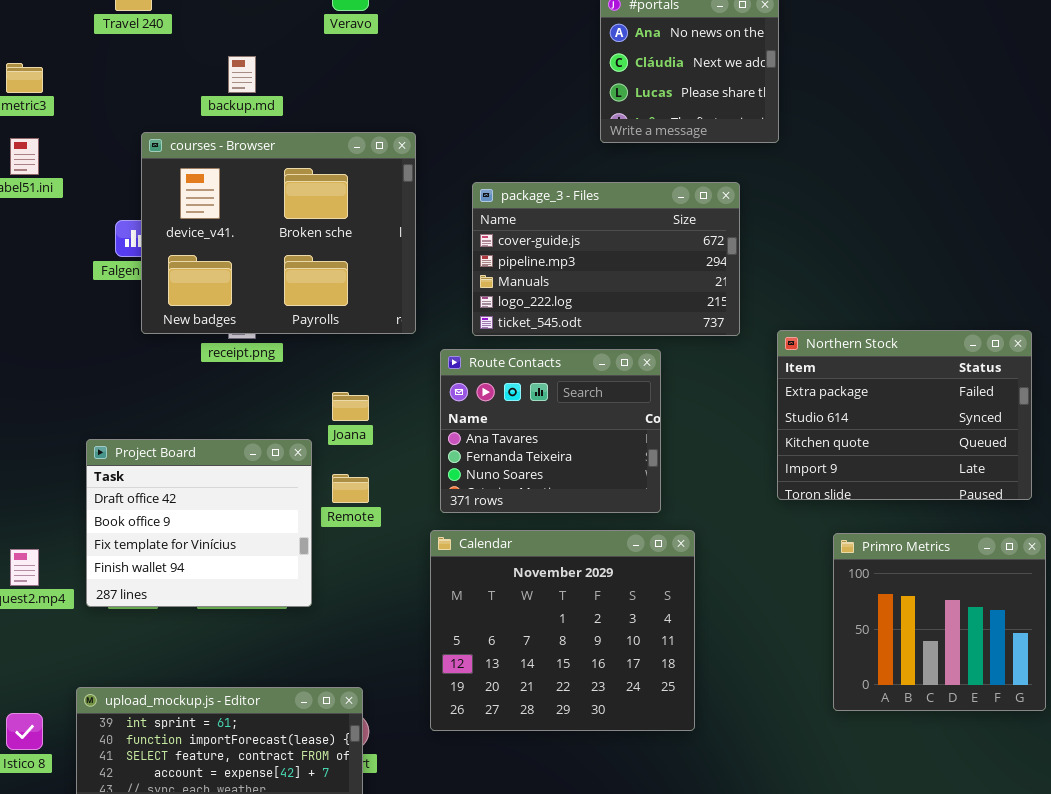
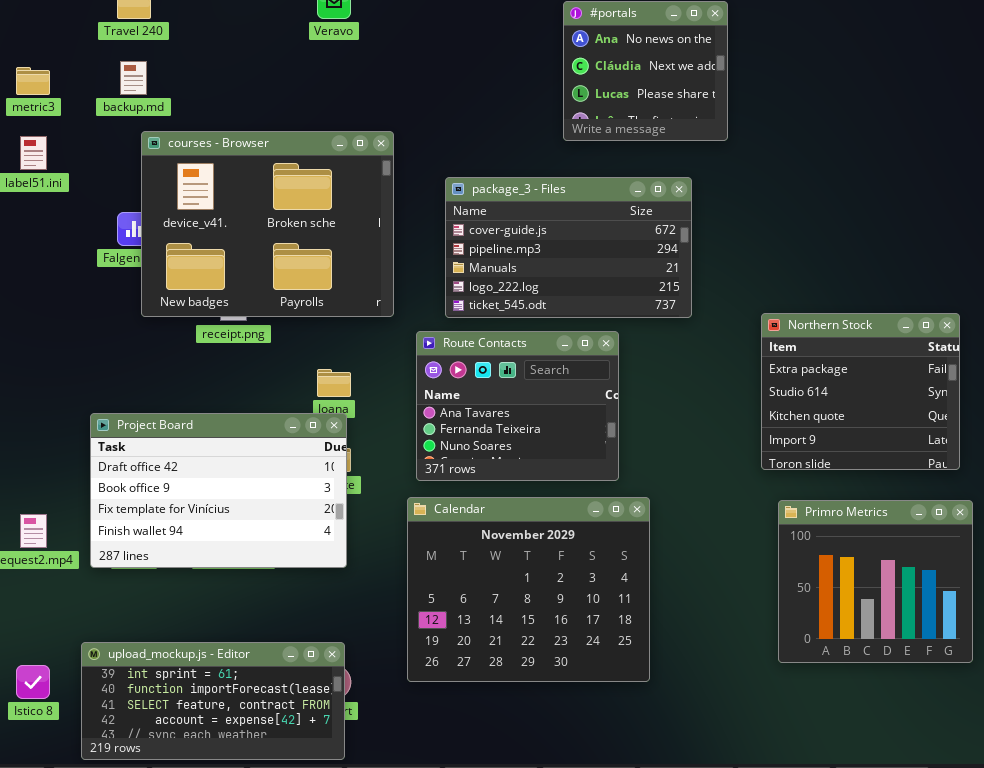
backup.md: [228,56,256,93] -> [120,61,147,95], moved
Northern Stock: [777,330,1032,500] -> [761,313,960,470], resized
Project Board: [86,439,312,607] -> [90,413,347,568], resized

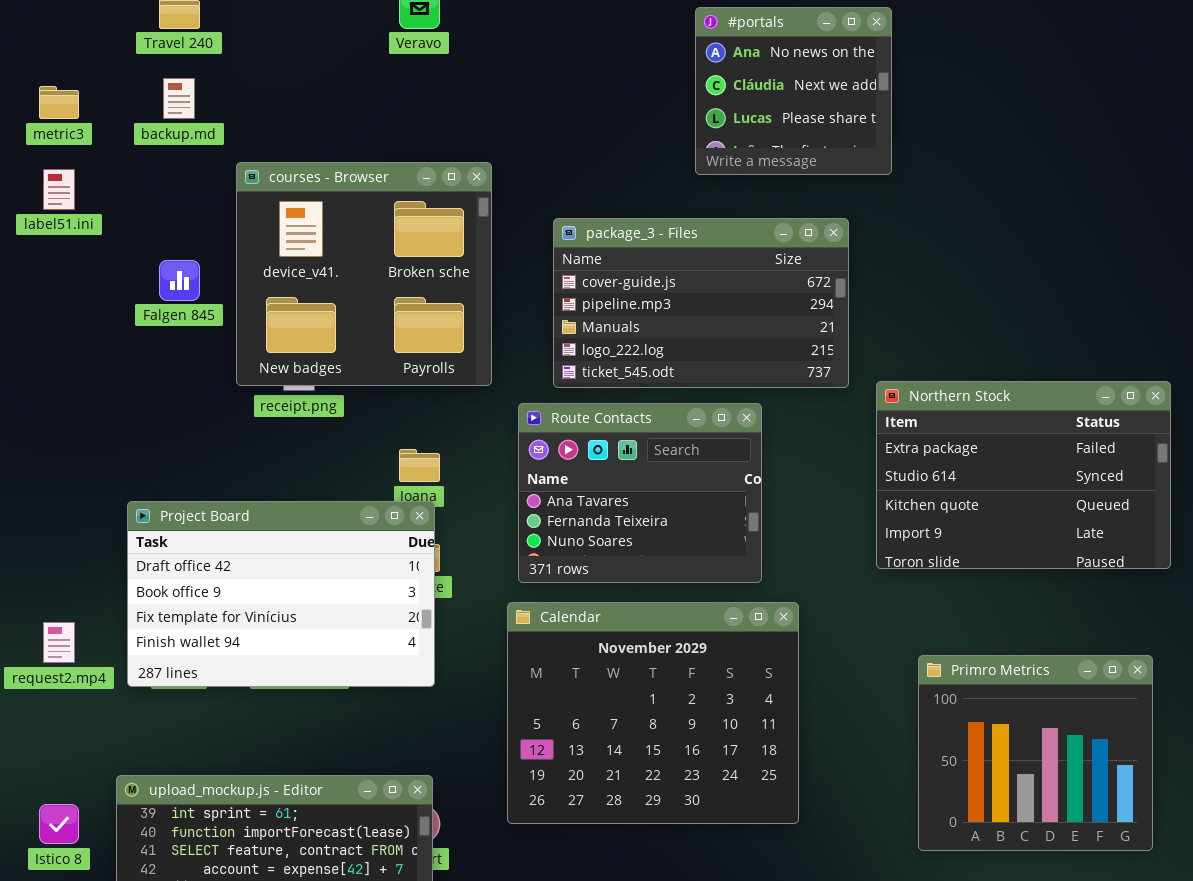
courses - Browser: [141,131,394,317] -> [236,162,492,386], resized
Northern Stock: [761,313,960,470] -> [876,381,1171,569], resized
Primro Metrics: [778,500,973,663] -> [918,655,1153,851], moved

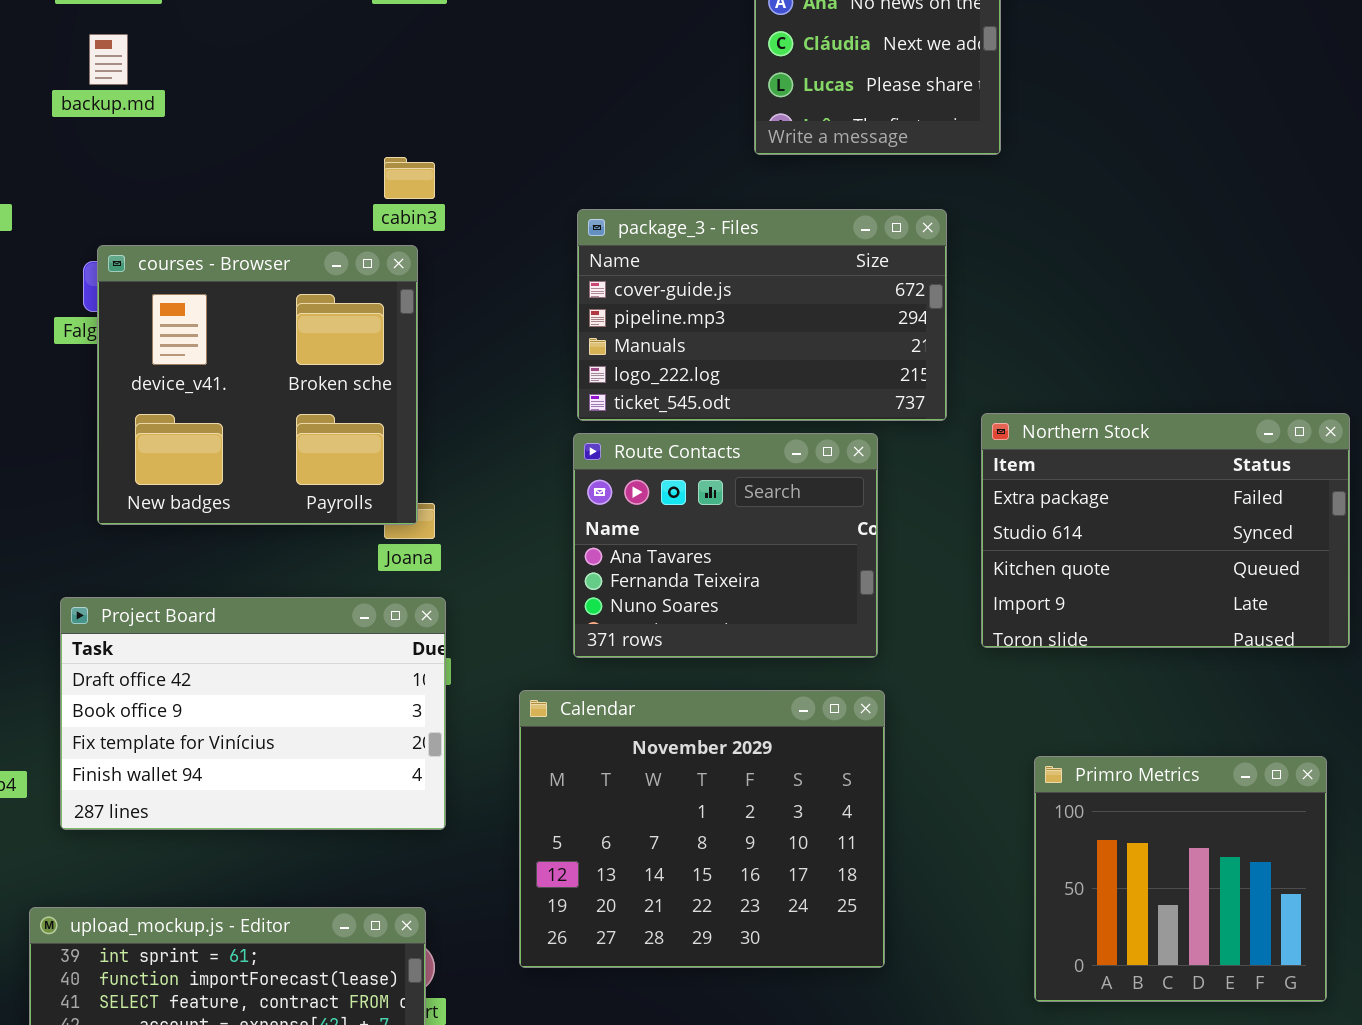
courses - Browser: [236,162,492,386] -> [97,245,418,525], moved
Route Contacts: [518,403,762,583] -> [573,433,878,658], moved
Project Board: [127,501,435,687] -> [60,597,446,830], moved

